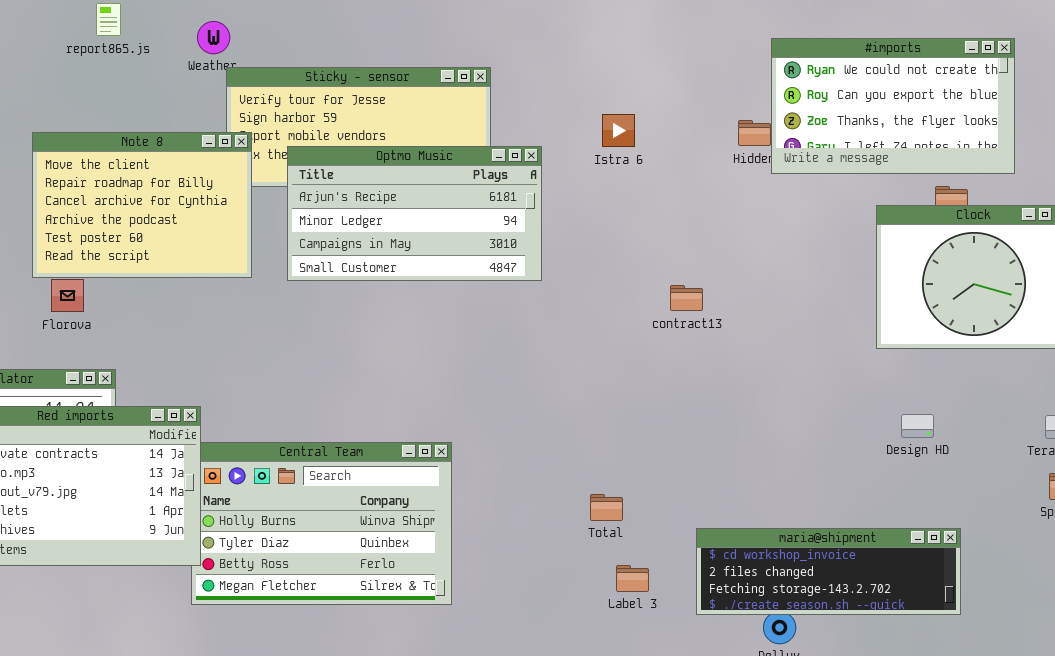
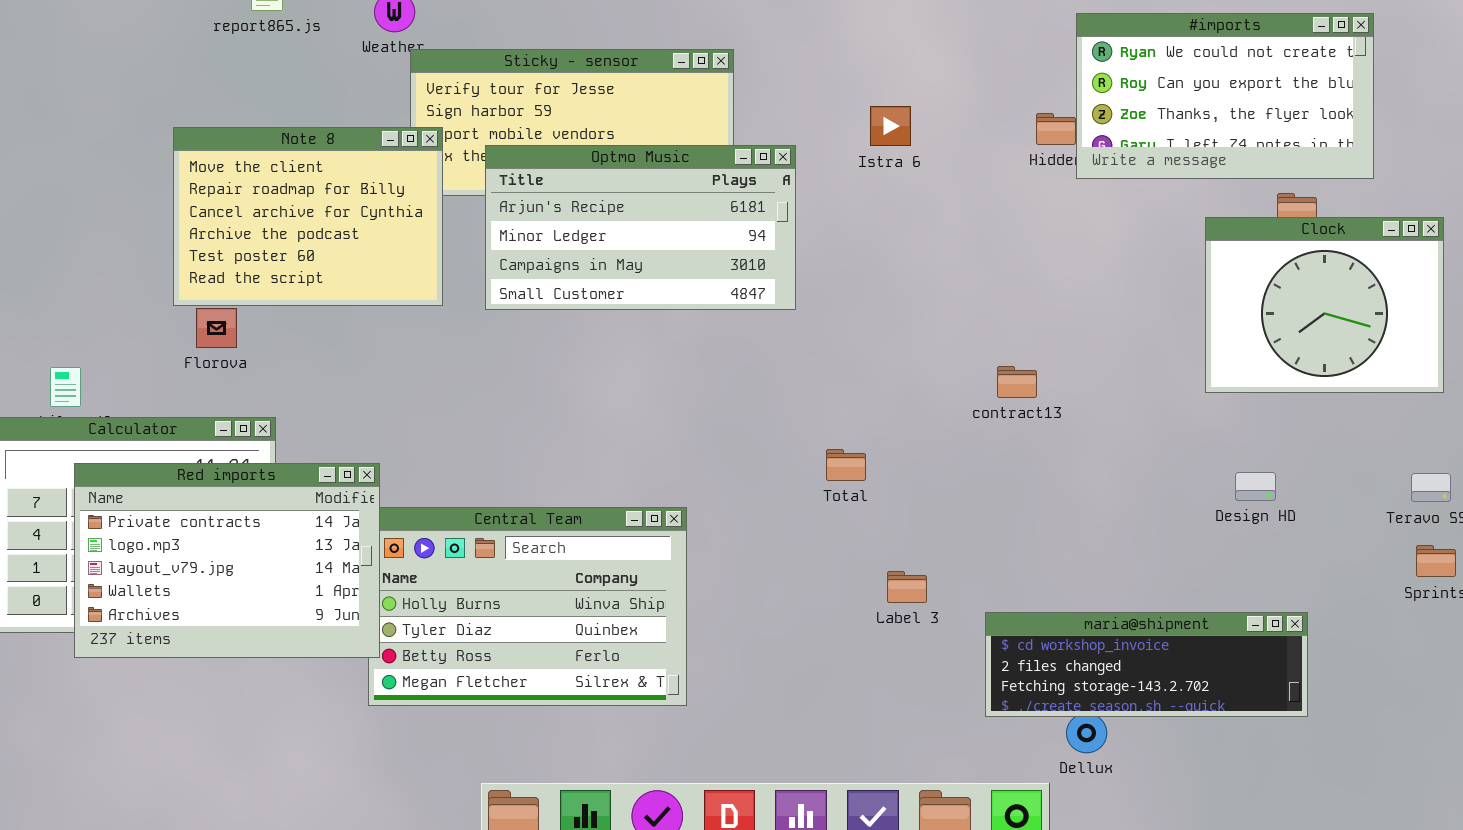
contract13: [670,285,703,311] -> [997,366,1037,398], moved
Total: [590,494,623,521] -> [826,449,866,481], moved
Label 3: [616,565,649,592] -> [887,571,927,603], moved

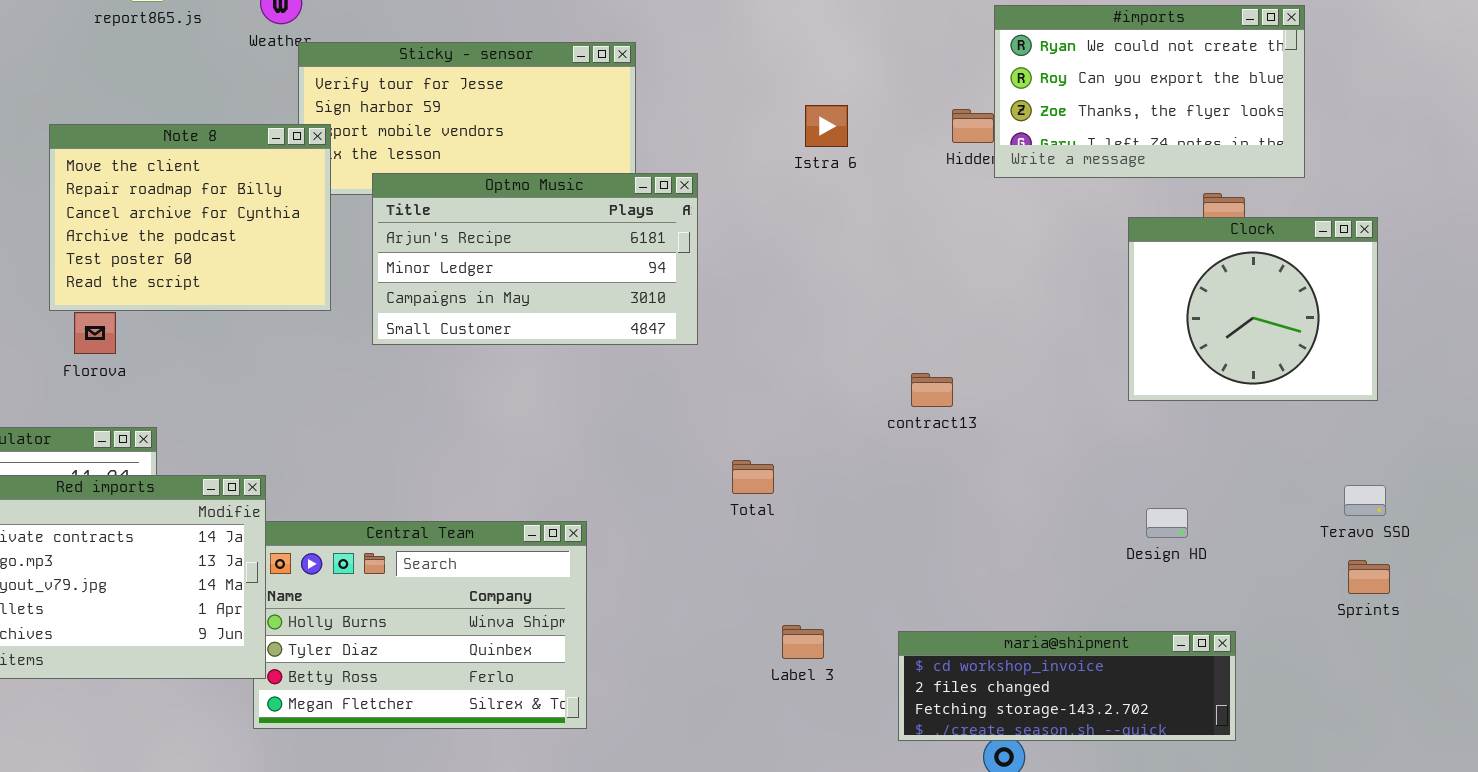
Istra 6: [870,106,911,146] -> [805,105,848,147], moved
Optmo Music: [485,145,796,310] -> [372,173,698,345], moved
Design HD: [1235,472,1276,501] -> [1146,508,1188,538], moved
Label 3: [887,571,927,603] -> [782,625,824,659], moved

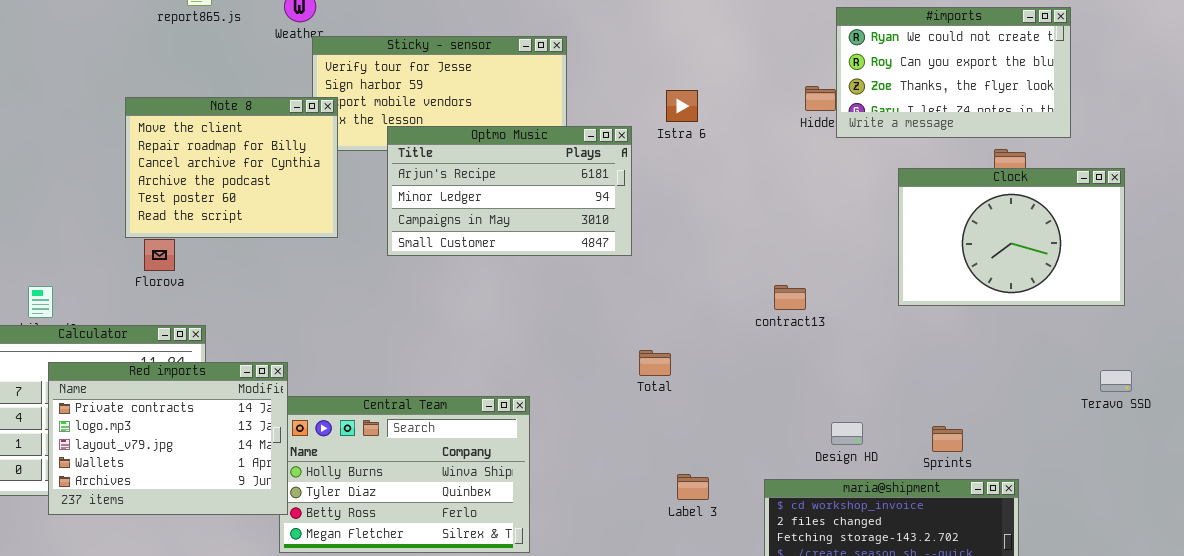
Istra 6: [805,105,848,147] -> [666,90,698,122], moved
Optmo Music: [372,173,698,345] -> [387,126,632,256], moved
Clock: [1128,217,1378,401] -> [898,168,1125,306], resized
Design HD: [1146,508,1188,538] -> [831,422,863,445], moved
Sprints: [1348,560,1390,594] -> [932,426,963,452], moved

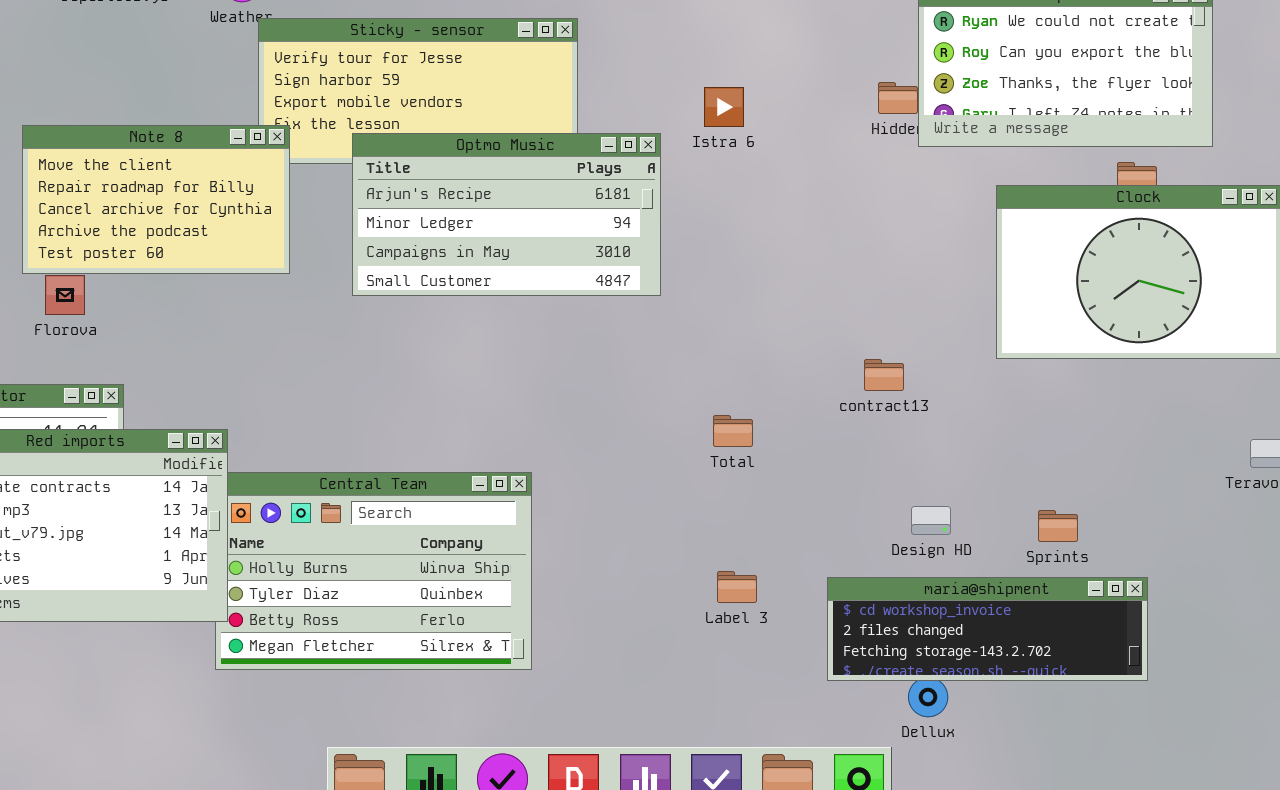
Note 8: [125,97,338,238] -> [22,125,290,274], resized
contract13: [774,285,806,310] -> [864,359,904,391], moved
Total: [639,350,671,376] -> [713,415,753,447], moved

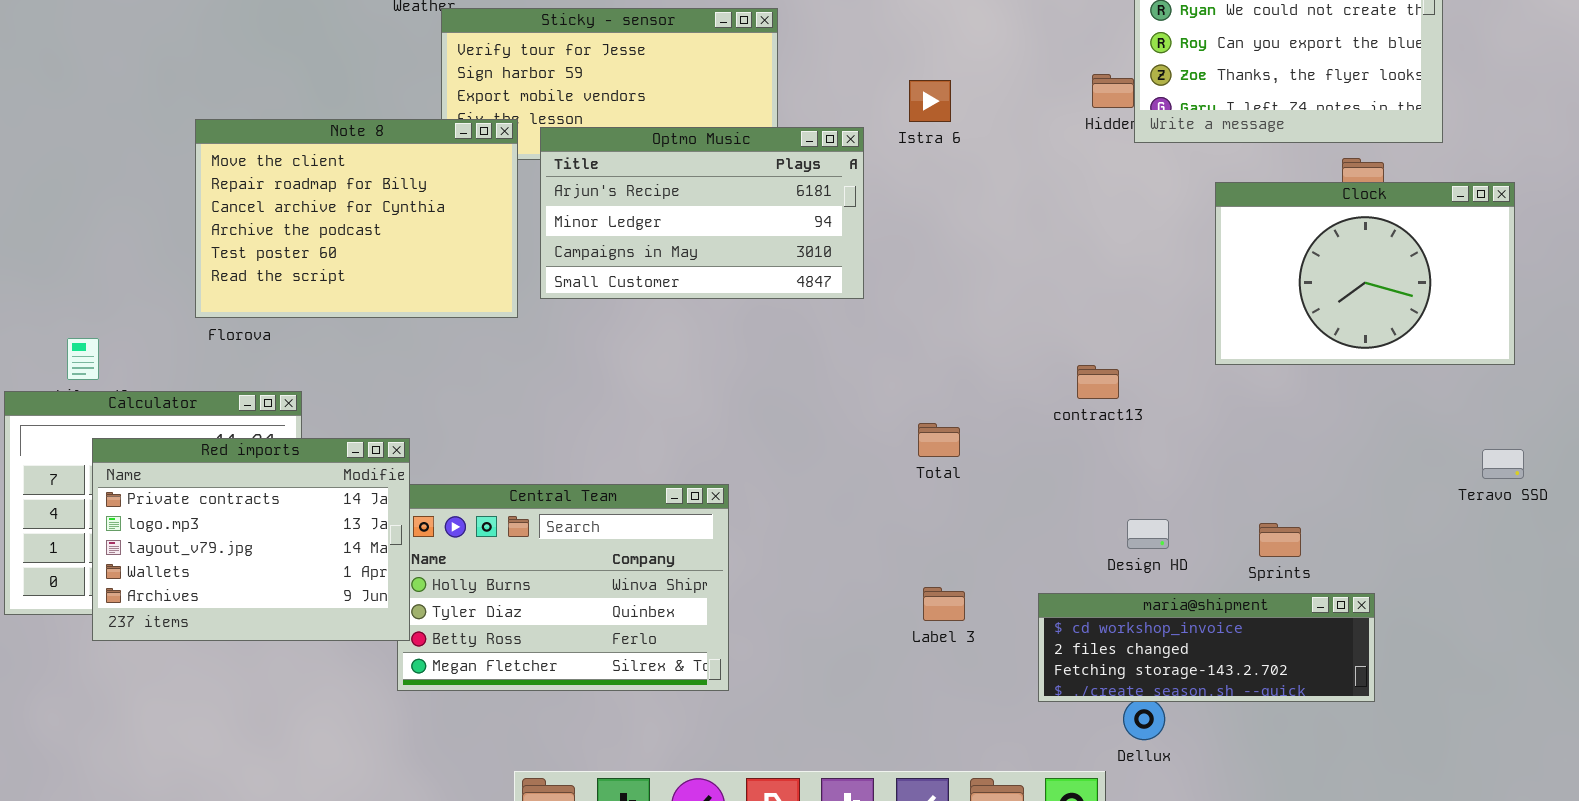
Note 8: [22,125,290,274] -> [195,119,518,318], resized

